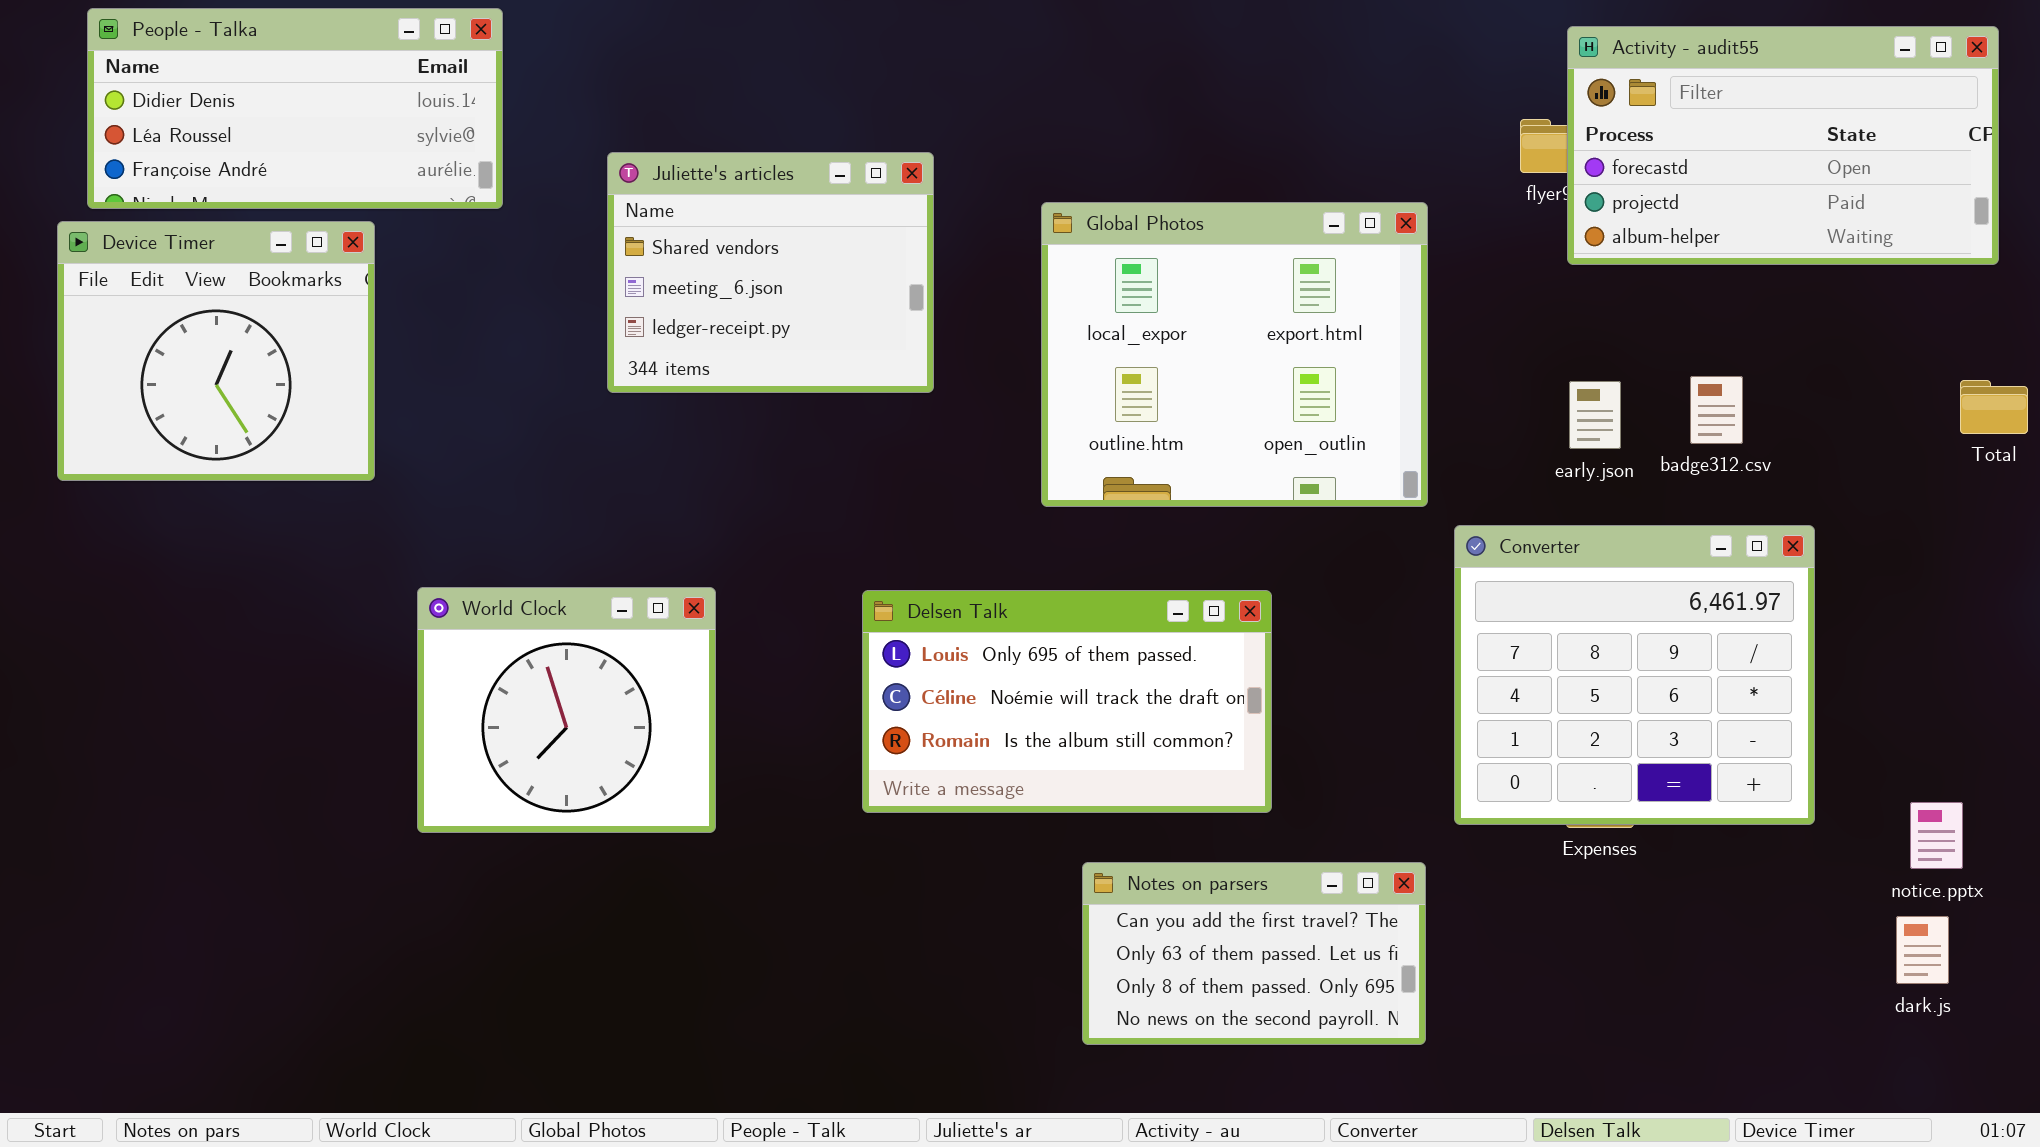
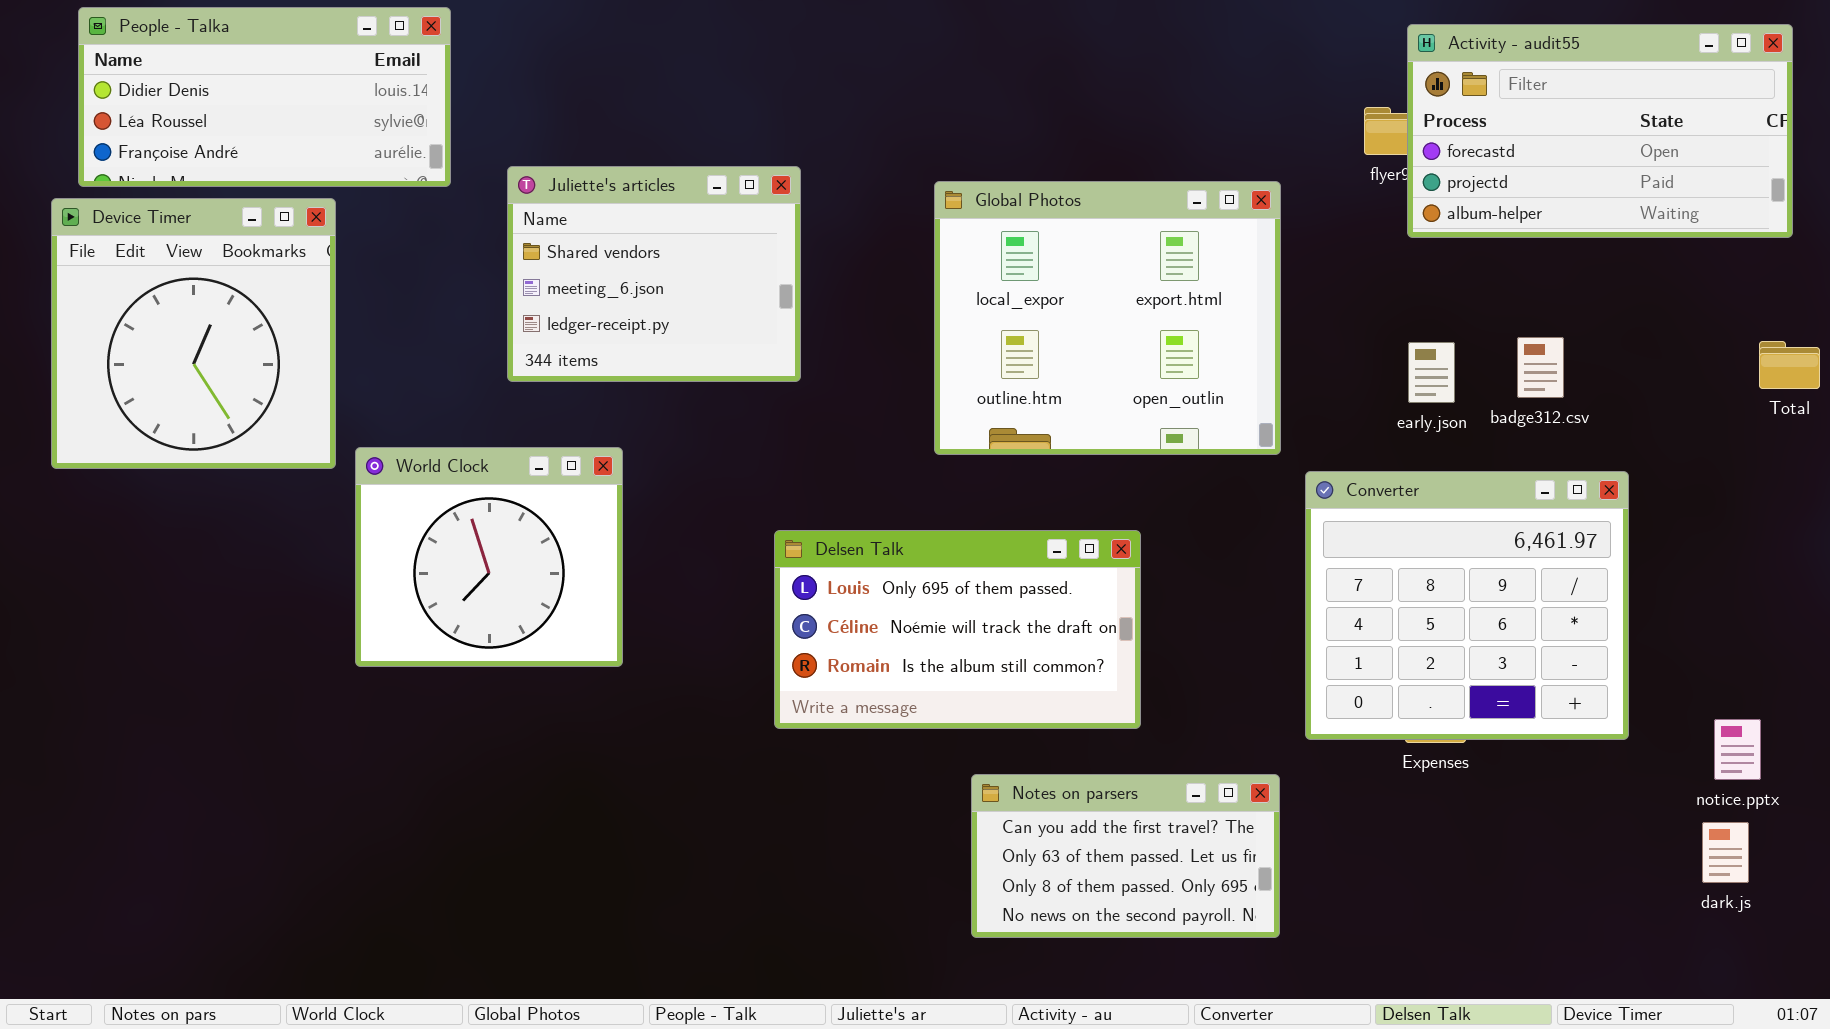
Juliette's articles: [607,152,934,393] -> [507,166,801,382], moved
Device Timer: [57,221,375,481] -> [51,198,336,469], resized
World Clock: [417,587,716,833] -> [355,447,623,667], moved

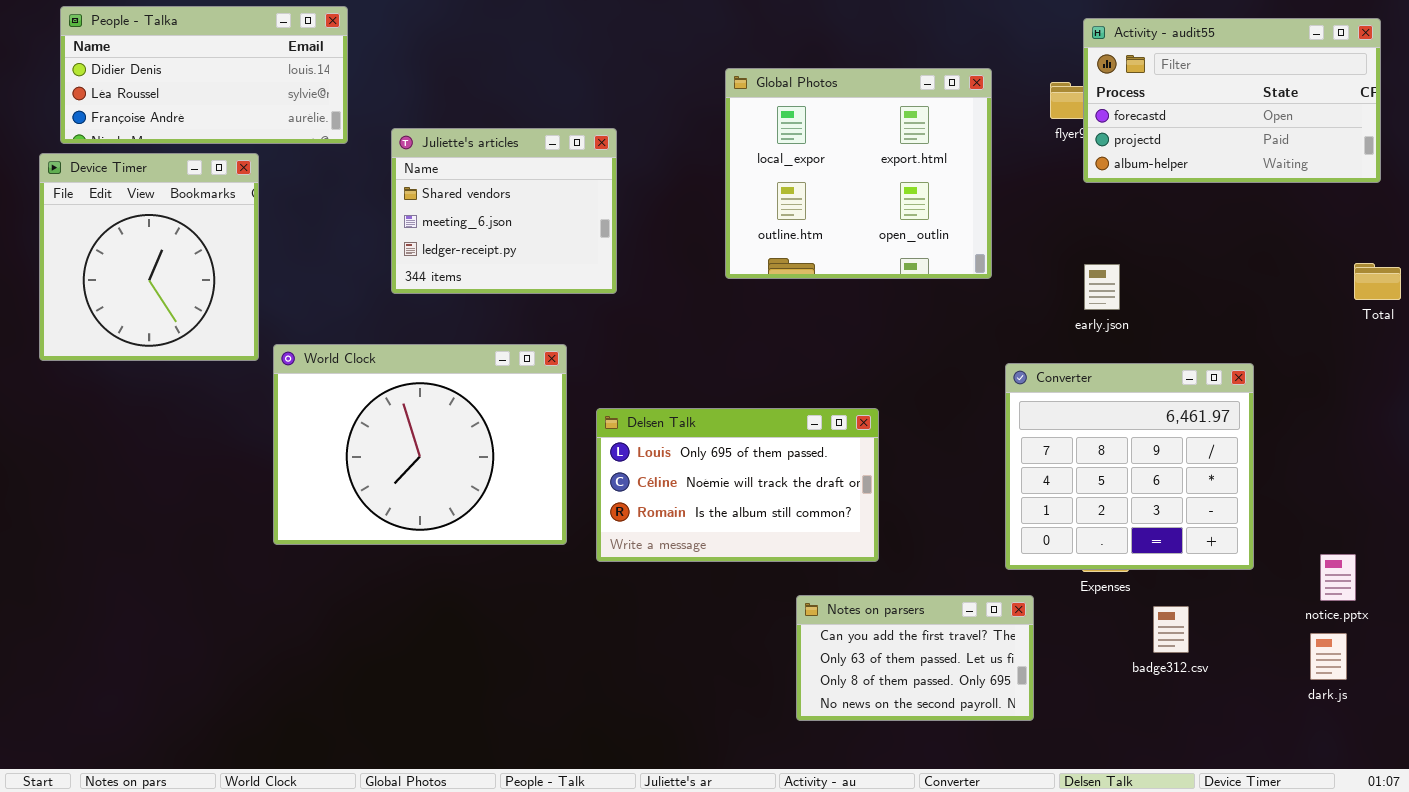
Global Photos: [934,181,1281,455] -> [725,68,992,279], moved
badge312.csv: [1517,337,1564,398] -> [1153,606,1189,653], moved
World Clock: [355,447,623,667] -> [273,344,567,545], resized
Notes on parsers: [971,774,1280,938] -> [796,595,1034,721], moved

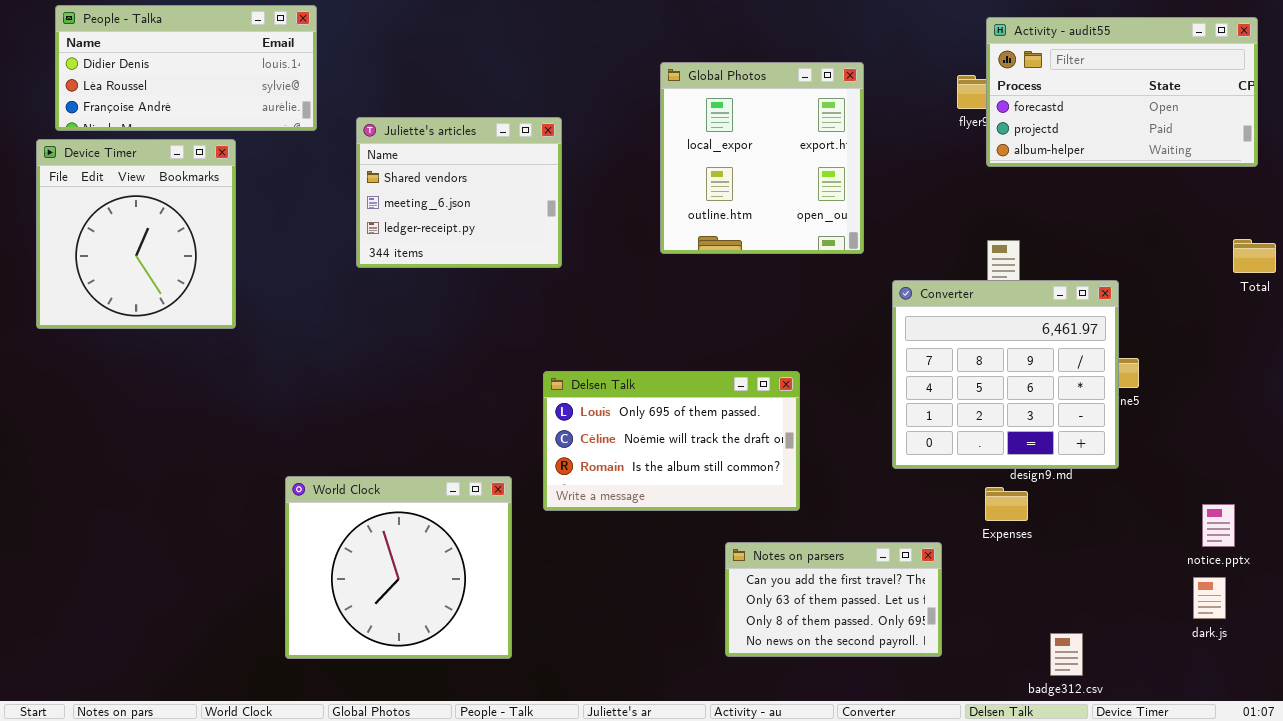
Global Photos: [725,68,992,279] -> [660,62,864,254], resized
World Clock: [273,344,567,545] -> [285,476,512,659], moved, resized
Converter: [1005,363,1254,570] -> [892,280,1119,469], moved
badge312.csv: [1153,606,1189,653] -> [1050,633,1083,676], moved

